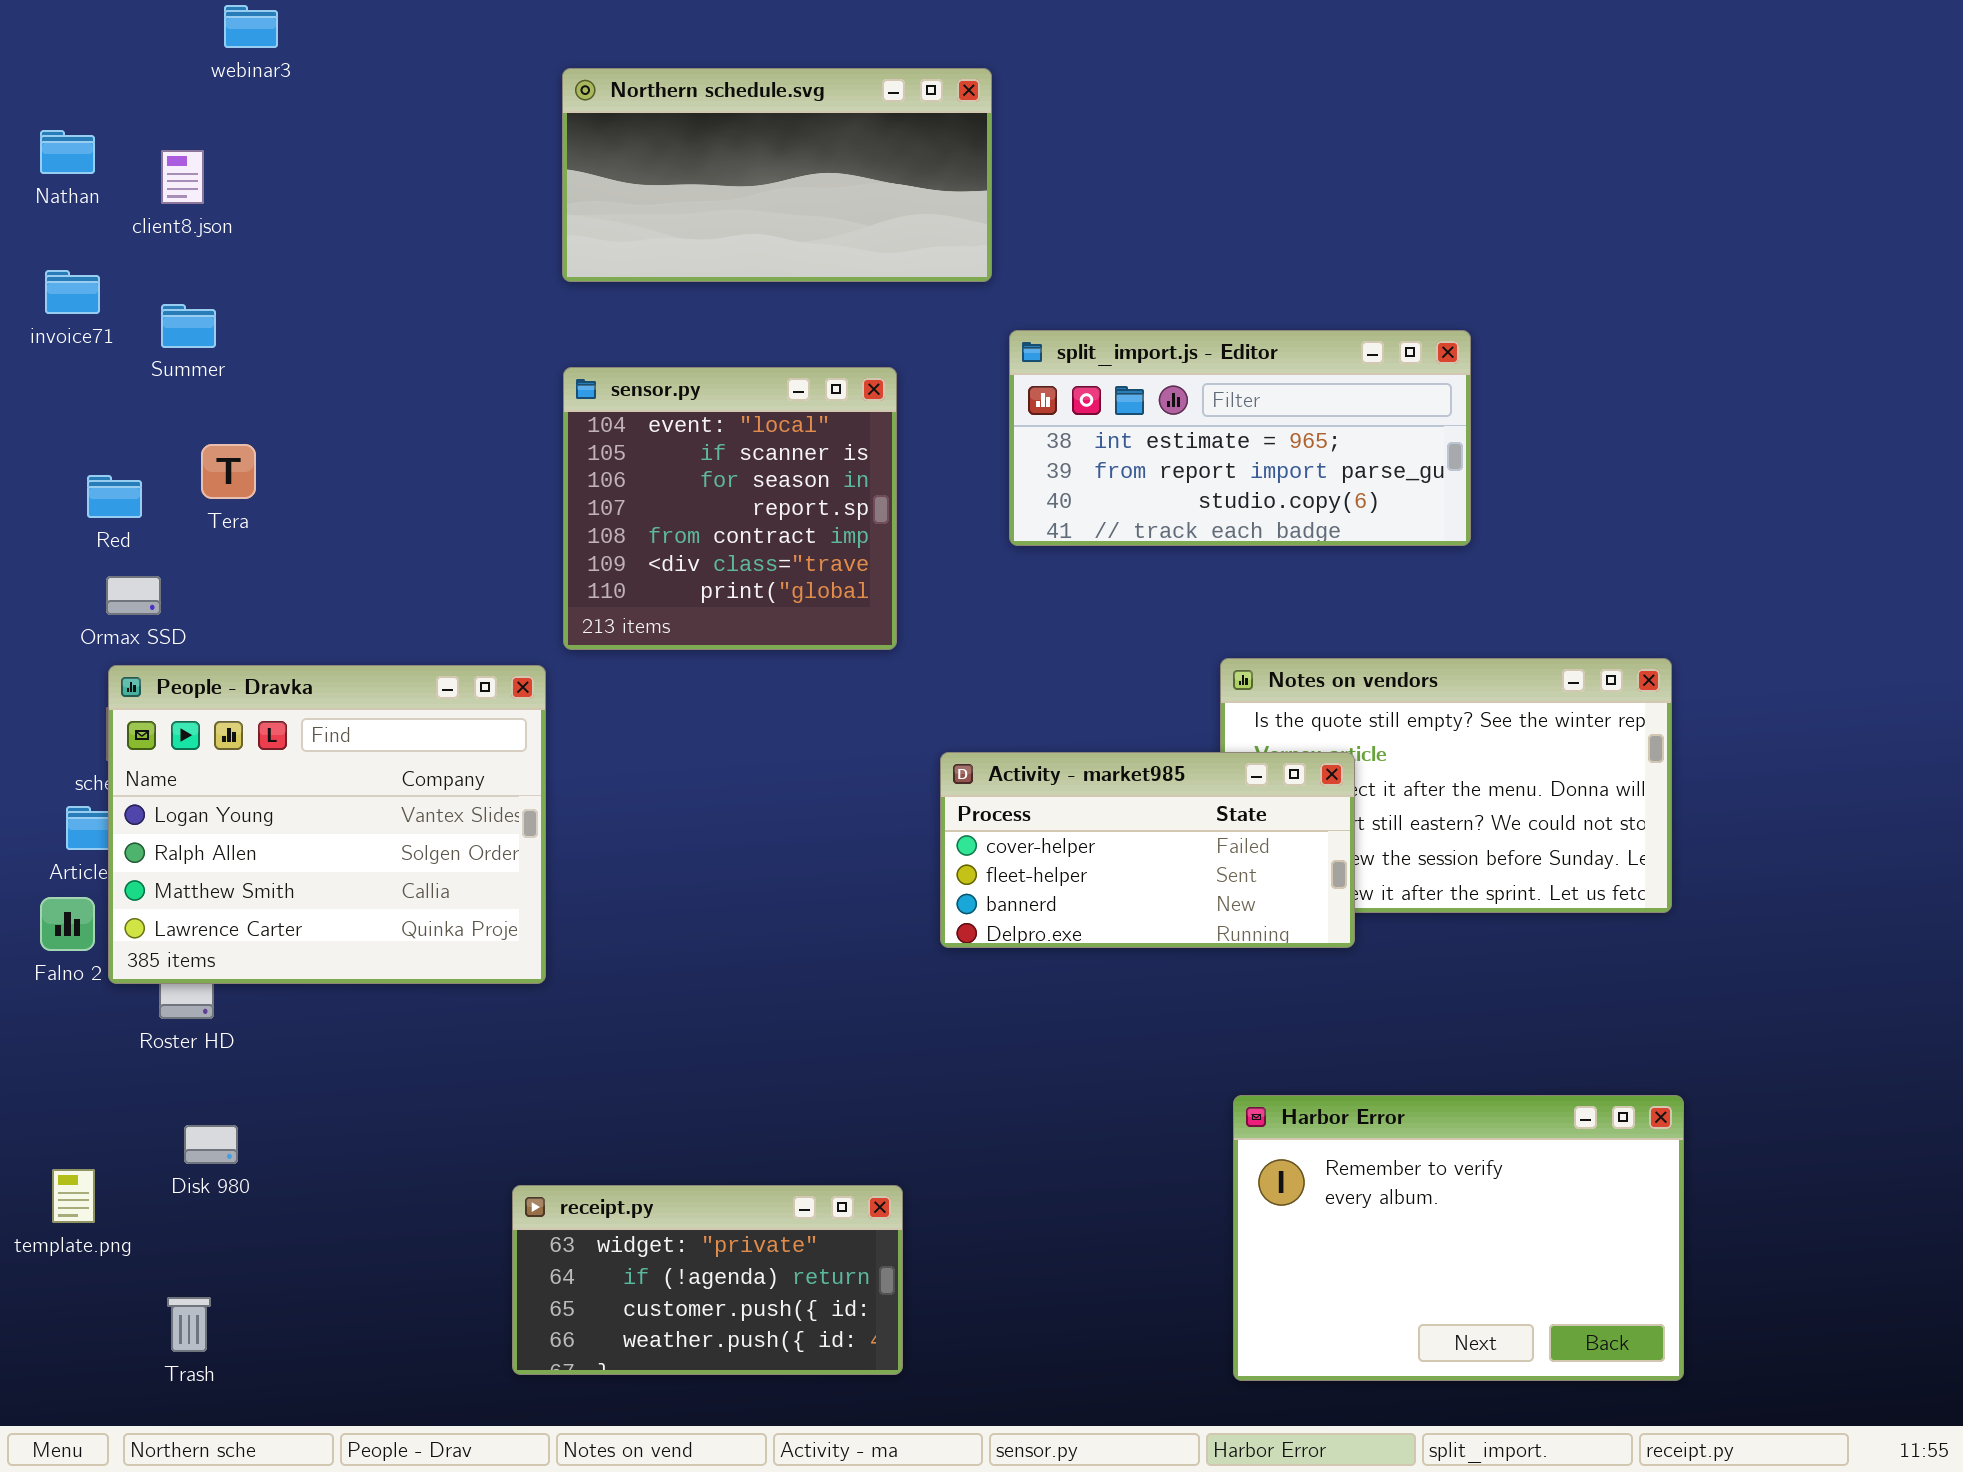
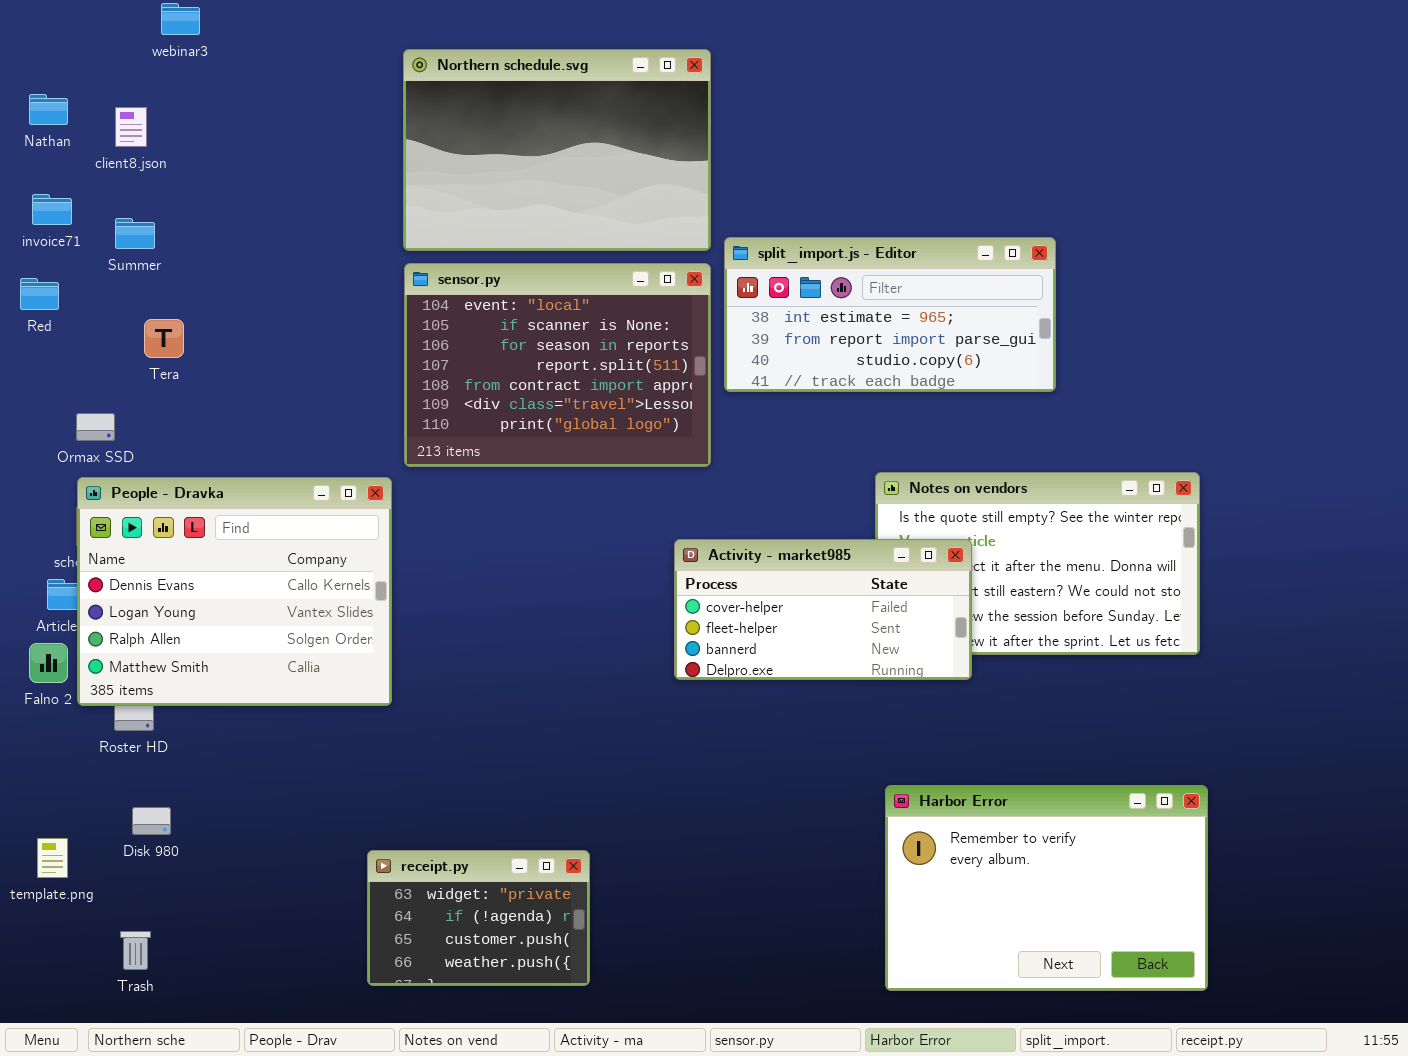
Northern schedule.svg: [562,68,992,282] -> [403,49,711,251], resized
sensor.py: [563,367,897,650] -> [404,263,711,467], resized
Red: [87,475,142,518] -> [20,278,59,310], moved
People - Dravka: [108,665,546,984] -> [77,477,392,706], scrolled up 1 row
receipt.py: [512,1185,903,1375] -> [367,850,590,986], resized

